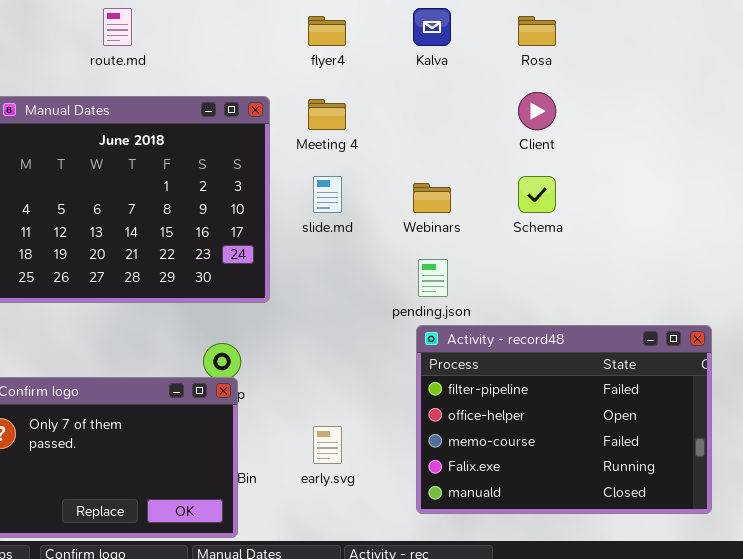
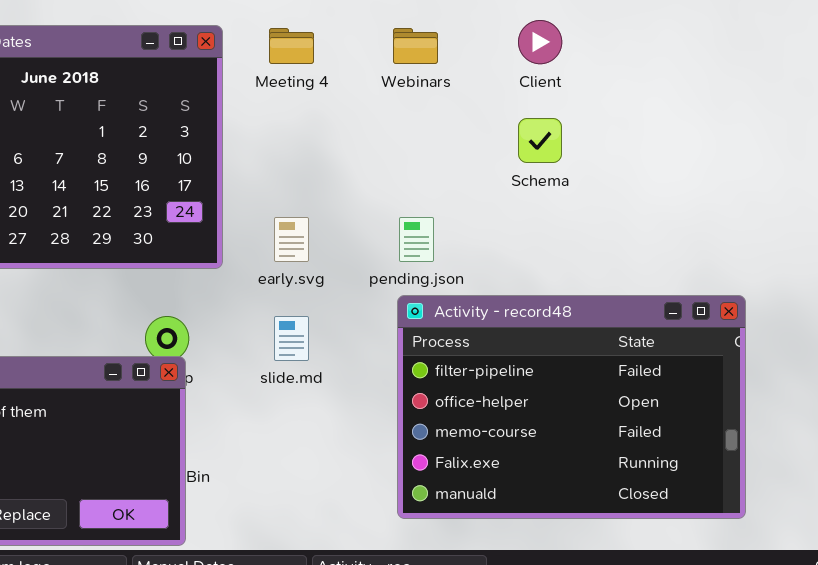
slide.md: [313,176,342,213] -> [274,316,309,361], moved
Webinars: [413,183,451,213] -> [393,28,438,64], moved
early.svg: [313,426,342,464] -> [274,217,309,262], moved

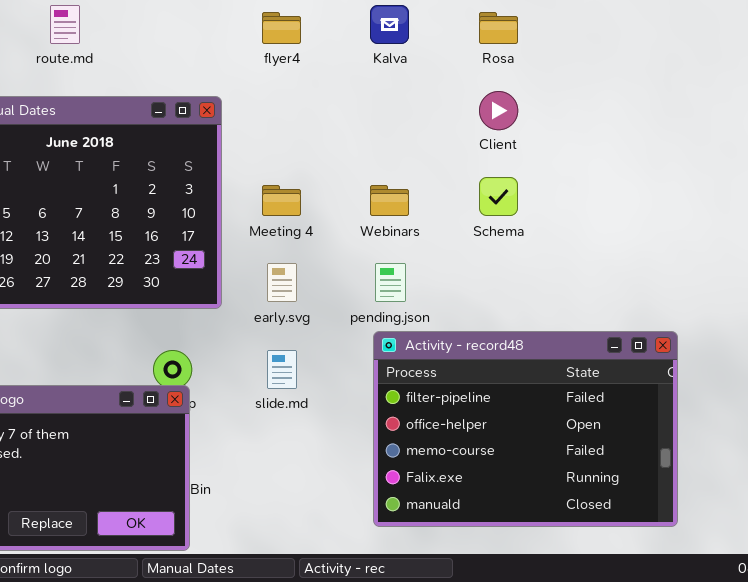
Meeting 4: [269,28,314,64] -> [262,185,301,216], moved
Webinars: [393,28,438,64] -> [370,185,409,216], moved

